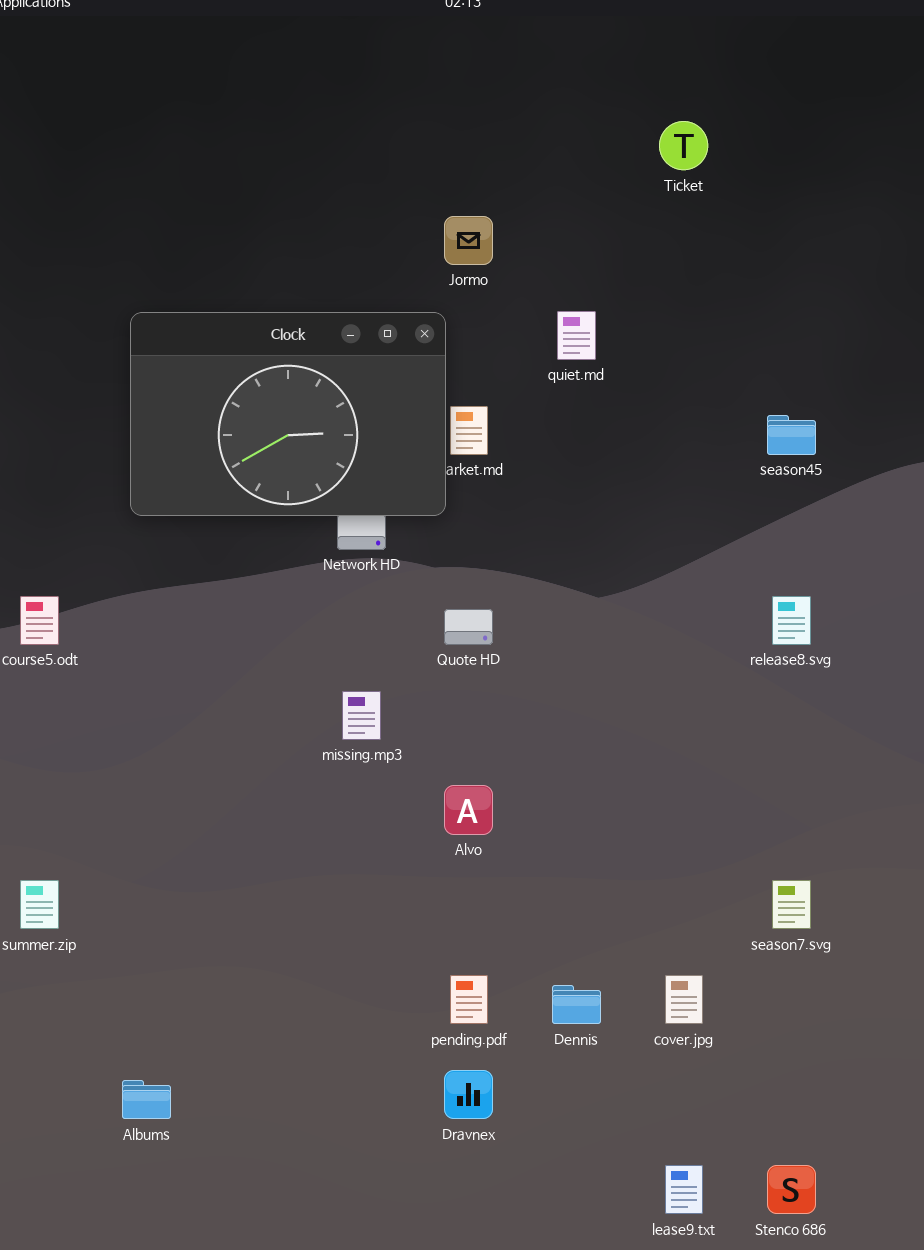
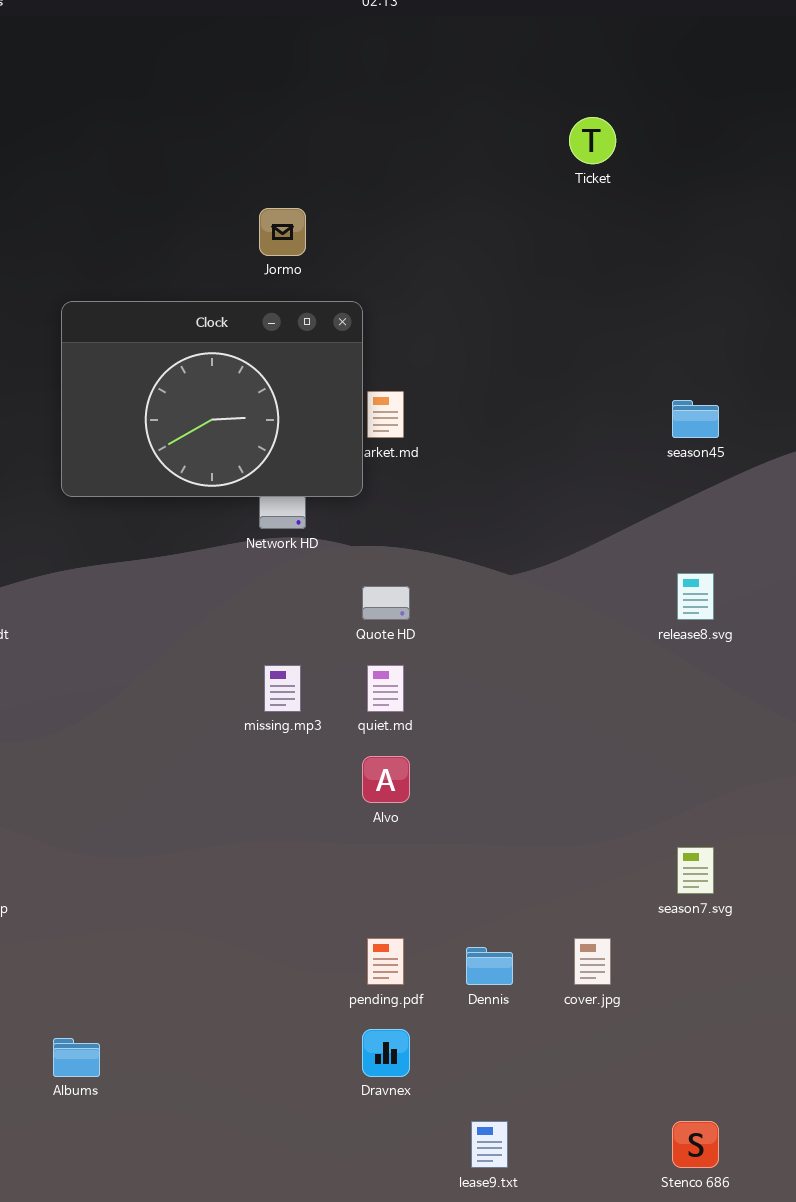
Jormo: [444,216,493,265] -> [259,208,306,256], moved
quiet.md: [557,311,596,360] -> [367,665,404,712], moved
lease9.txt: [665,1165,703,1214] -> [471,1121,508,1168], moved

